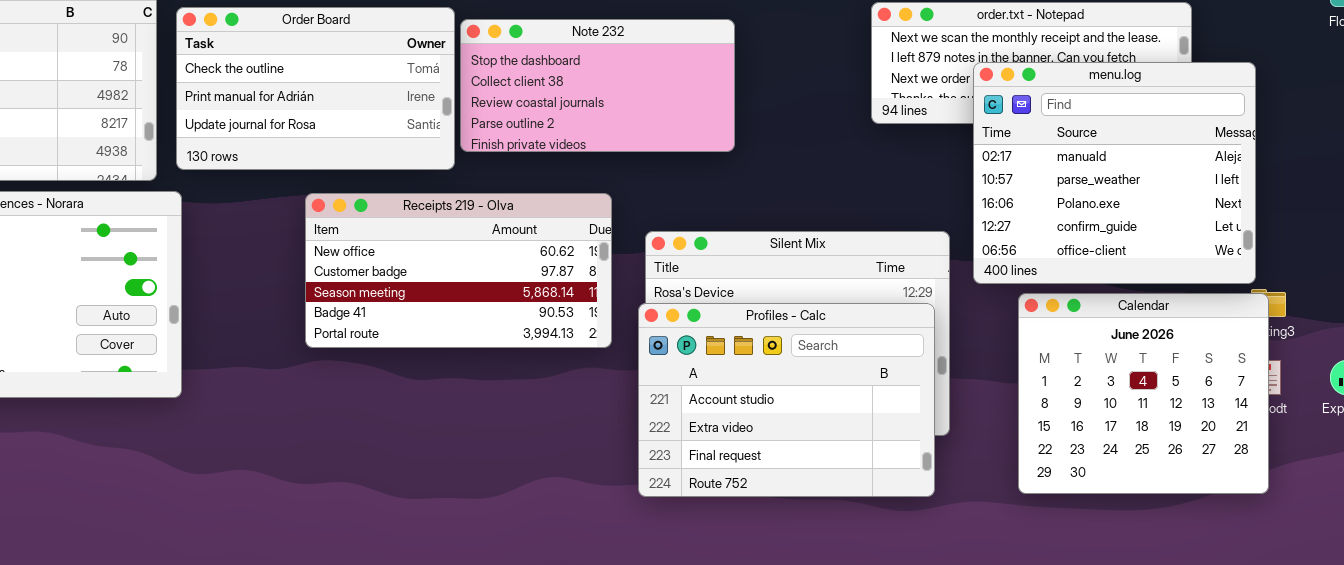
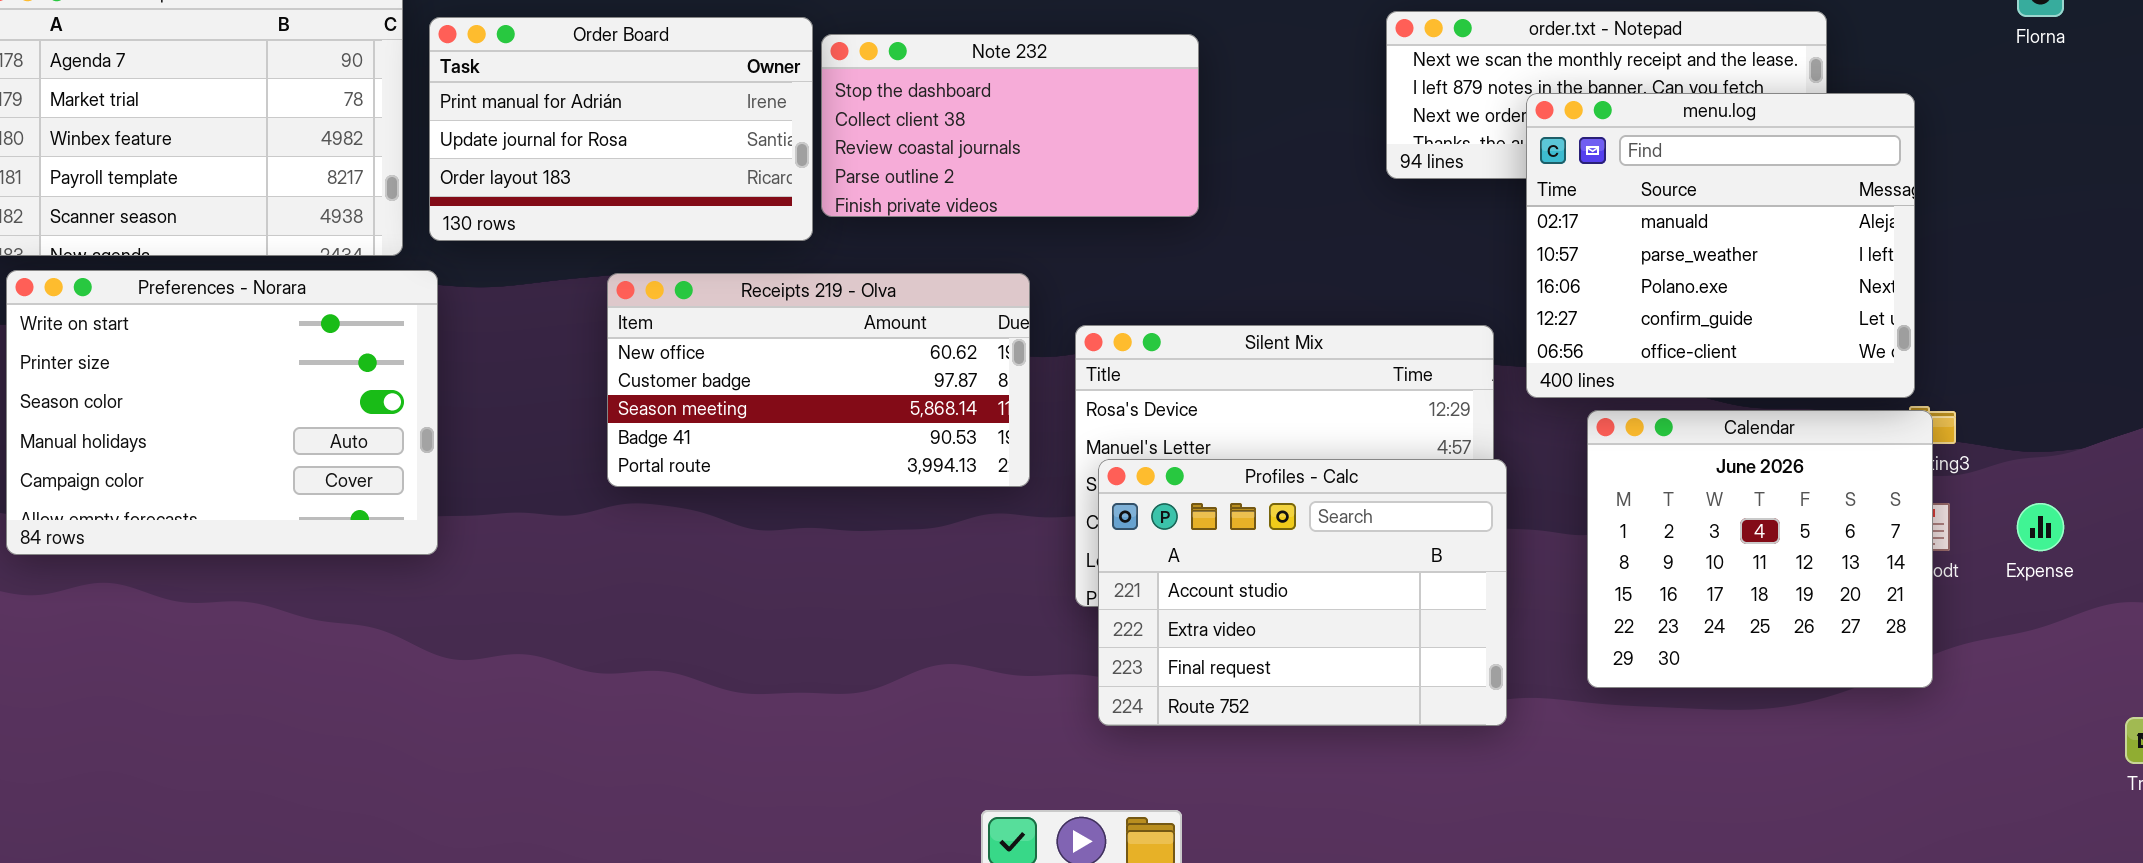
Order Board: [176,7,455,170] -> [429,17,813,241], scrolled down 1 row
Profiles - Calc: [638,303,935,497] -> [1098,459,1507,726], moved

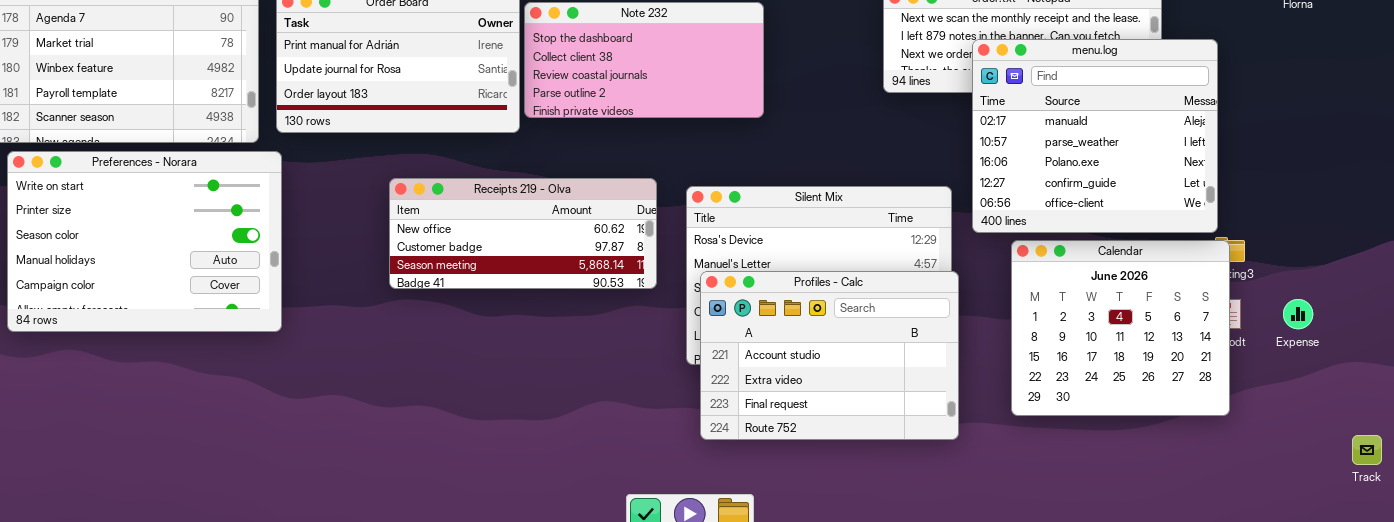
Receipts 219 - Olva: [607,273,1030,487] -> [389,178,657,289], resized

